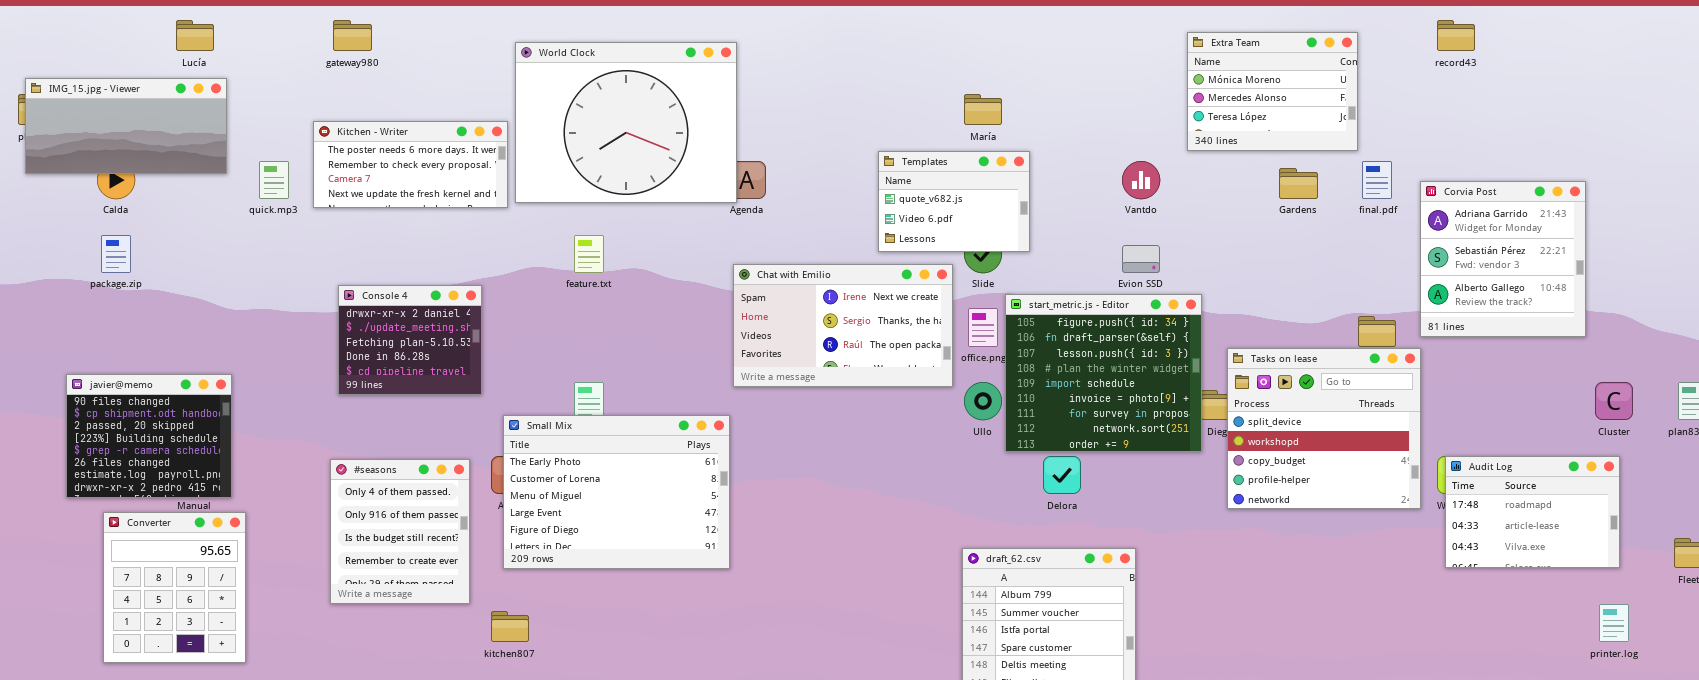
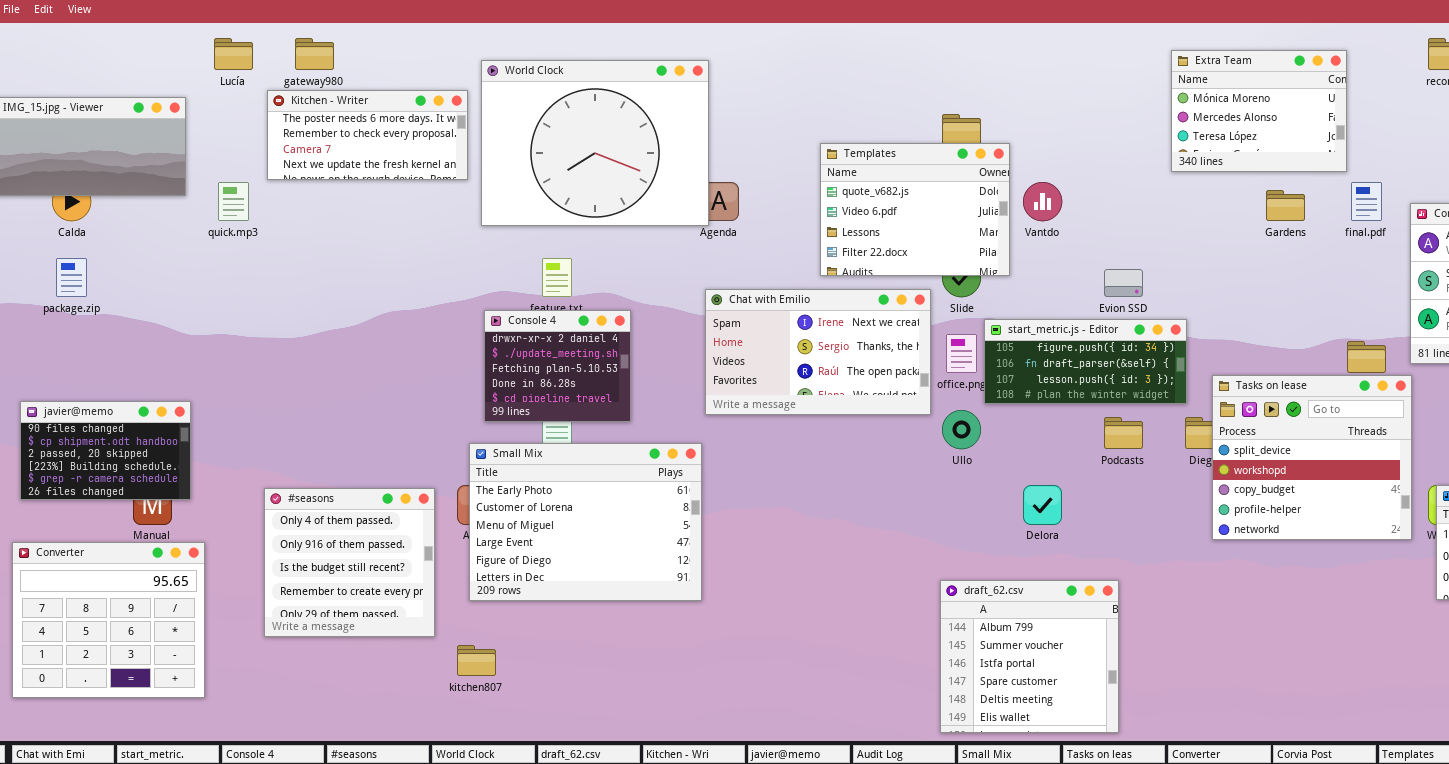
Lucía: [176,20,214,51] -> [214,38,253,70], moved
Kitchen - Writer: [313,121,508,208] -> [267,90,468,180], moved
Templates: [878,151,1030,252] -> [820,143,1010,276], resized
Vantdo: [1122,161,1160,199] -> [1023,182,1062,221], moved
Console 4: [338,285,482,395] -> [484,310,631,422], moved
start_metric.js - Editor: [1005,294,1202,452] -> [984,319,1187,404], resized
javier@memo: [66,374,232,498] -> [20,401,191,500], resized
#seasons: [330,459,470,604] -> [264,488,435,637], resized
Converter: [103,512,246,663] -> [12,542,205,698], resized

